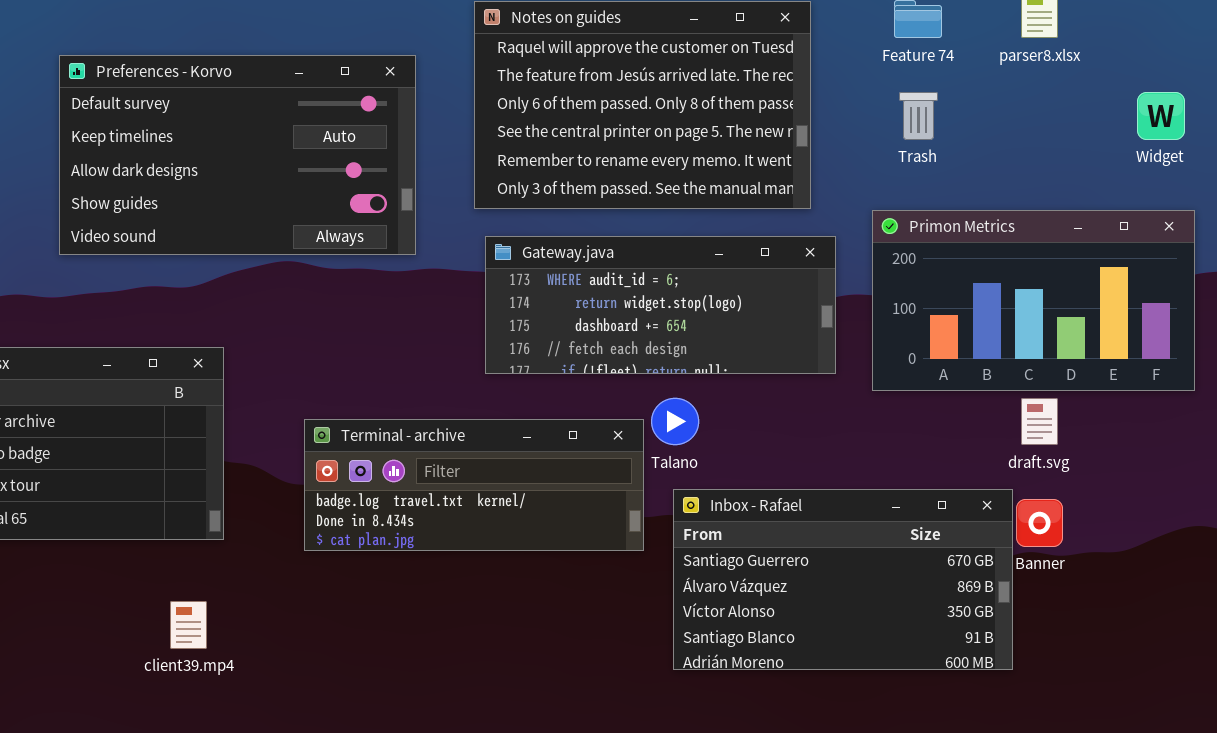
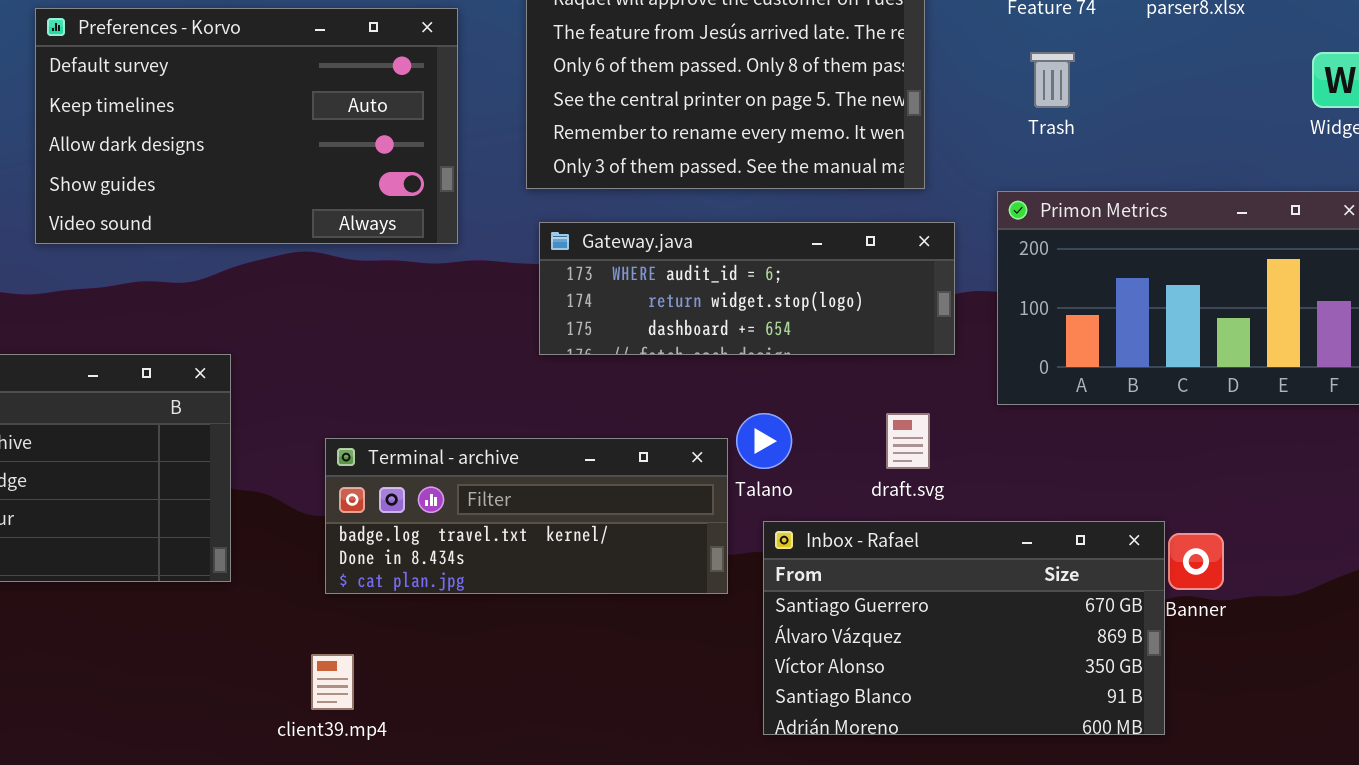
Gateway.java: [485,236,836,374] -> [539,222,955,355], resized
draft.svg: [1021,398,1058,445] -> [886,413,930,469], moved
client39.mp4: [170,601,207,649] -> [311,654,354,710], moved

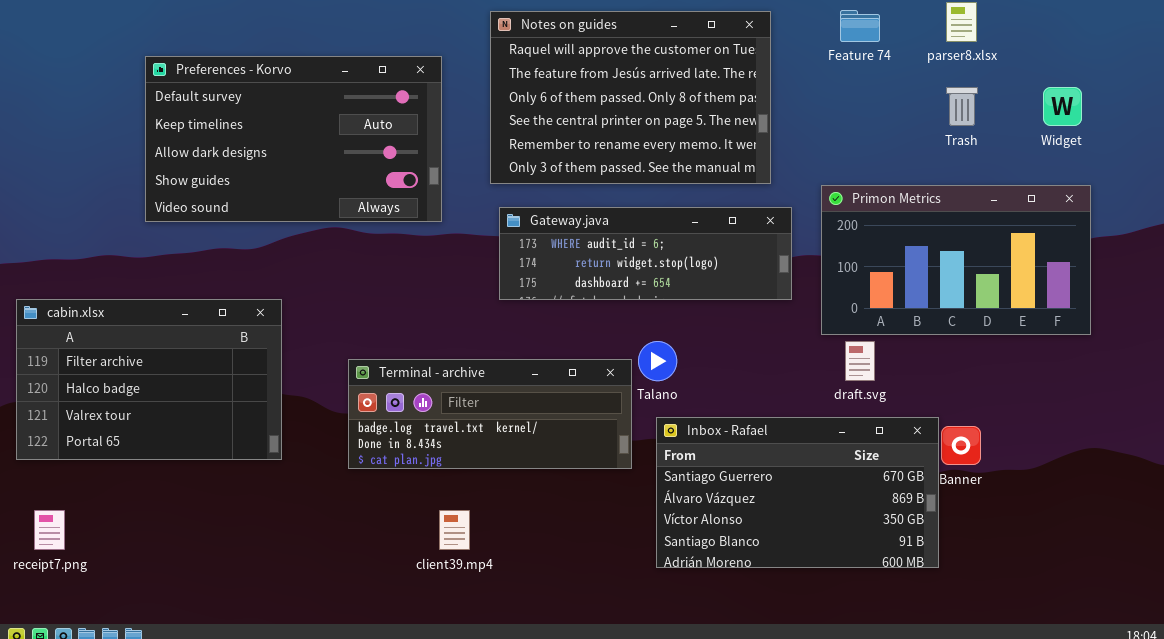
Trash: [1030,52,1075,108] -> [946,87,978,126], moved
draft.svg: [886,413,930,469] -> [845,341,875,381], moved
client39.mp4: [311,654,354,710] -> [439,510,470,550], moved

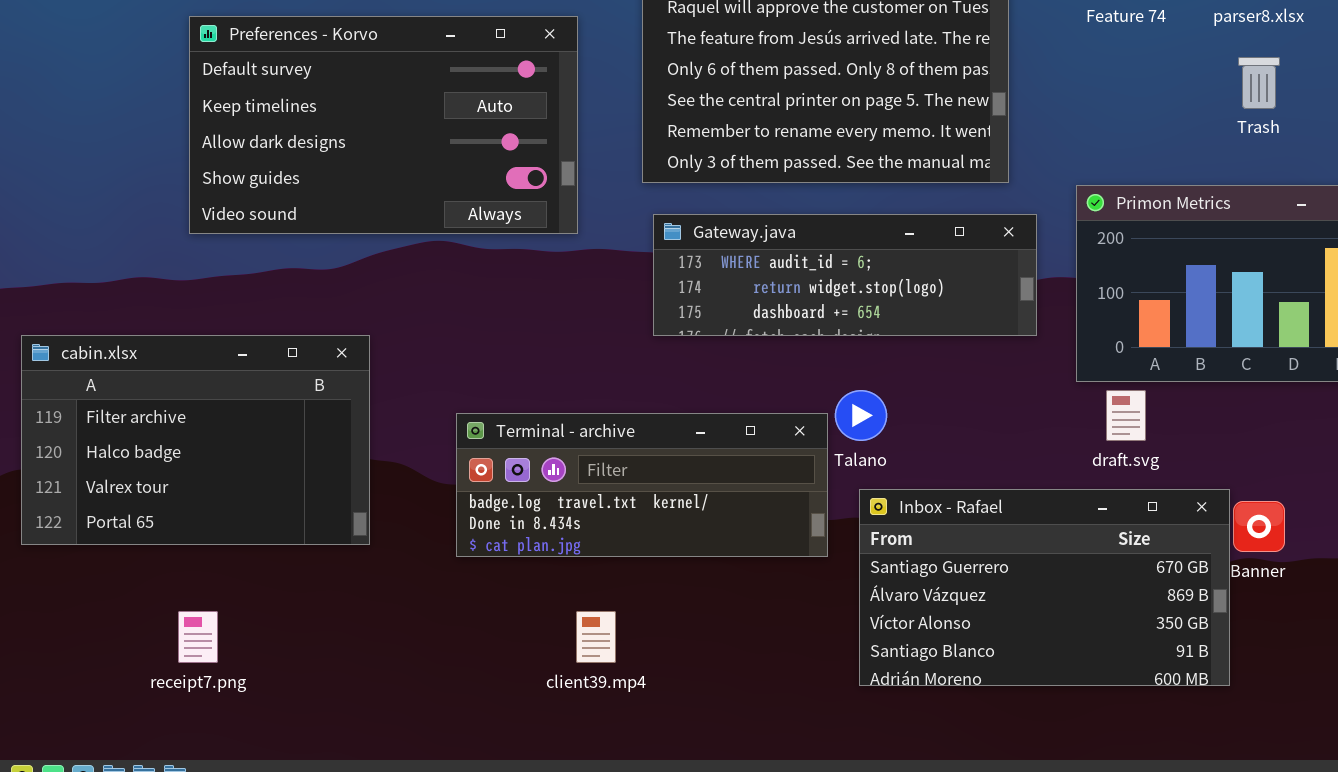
receipt7.png: [34,510,65,550] -> [178,611,218,663], moved

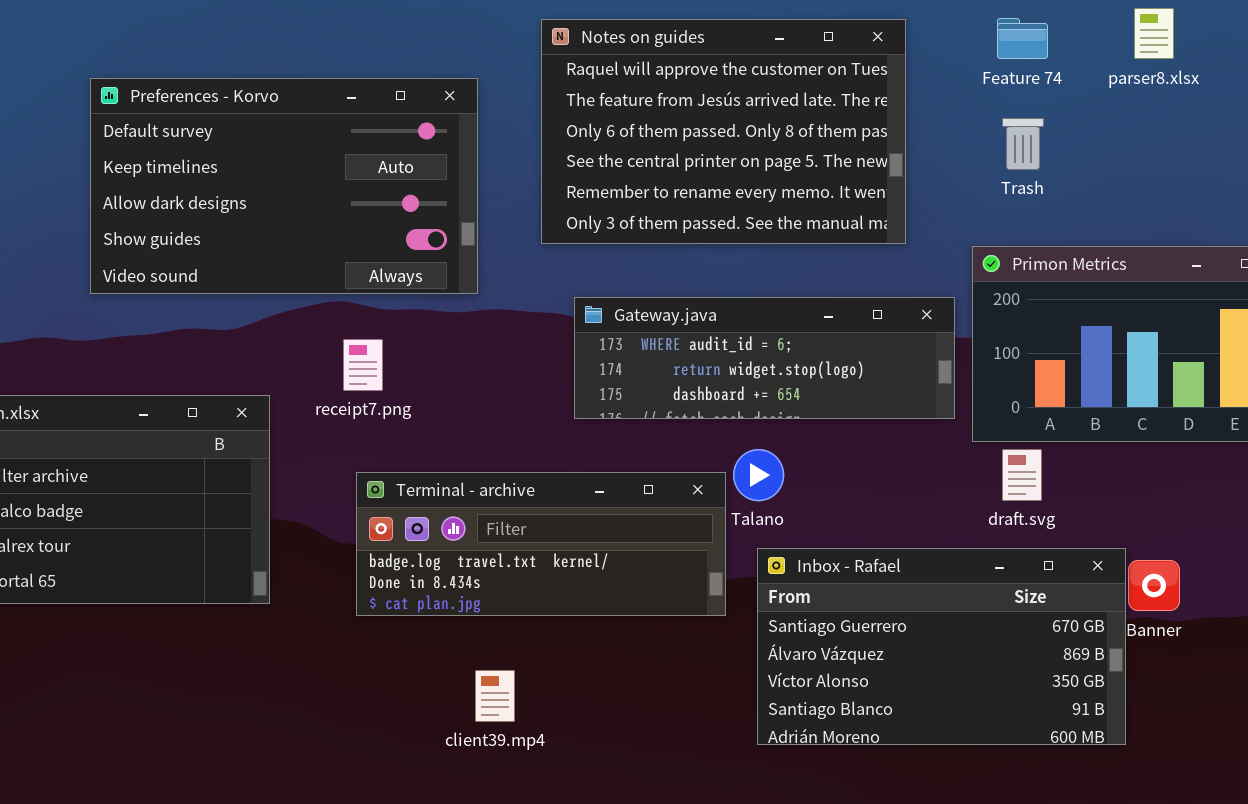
Trash: [1238,57,1280,109] -> [1002,118,1044,170], moved
Gateway.java: [653,214,1037,336] -> [574,297,955,419], moved
receipt7.png: [178,611,218,663] -> [343,339,383,391], moved

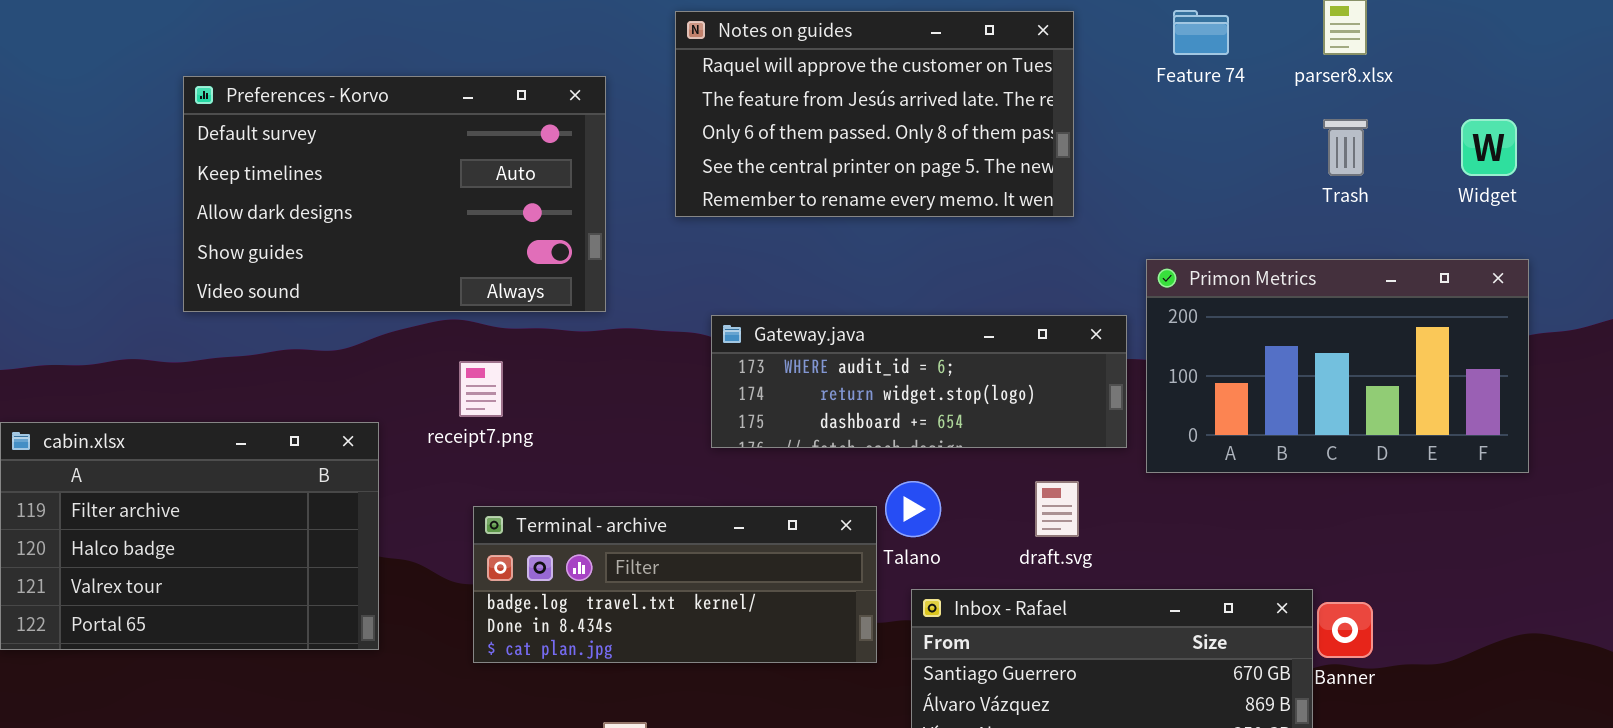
Notes on guides: [541,19,906,244] -> [675,11,1074,217], resized
Trash: [1002,118,1044,170] -> [1323,119,1368,176], moved
draft.svg: [1002,449,1042,501] -> [1035,481,1079,537], moved

